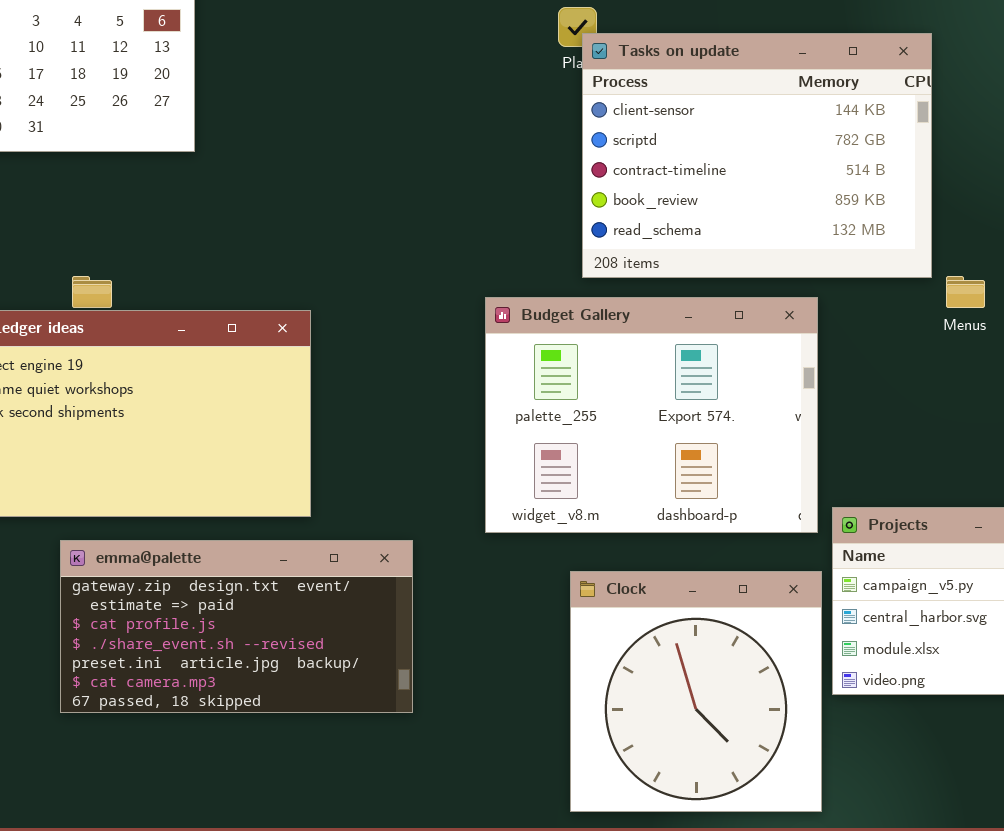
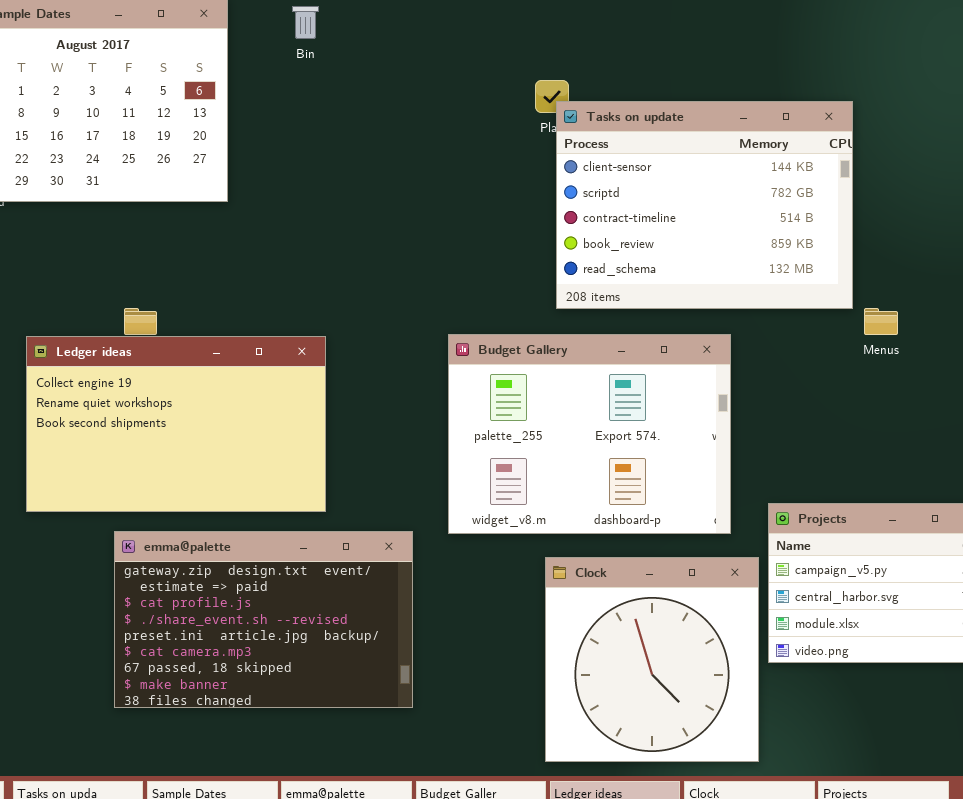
Budget Gallery: [485,297,818,533] -> [448,334,731,534], moved
emma@palette: [60,540,413,713] -> [114,531,413,708], resized

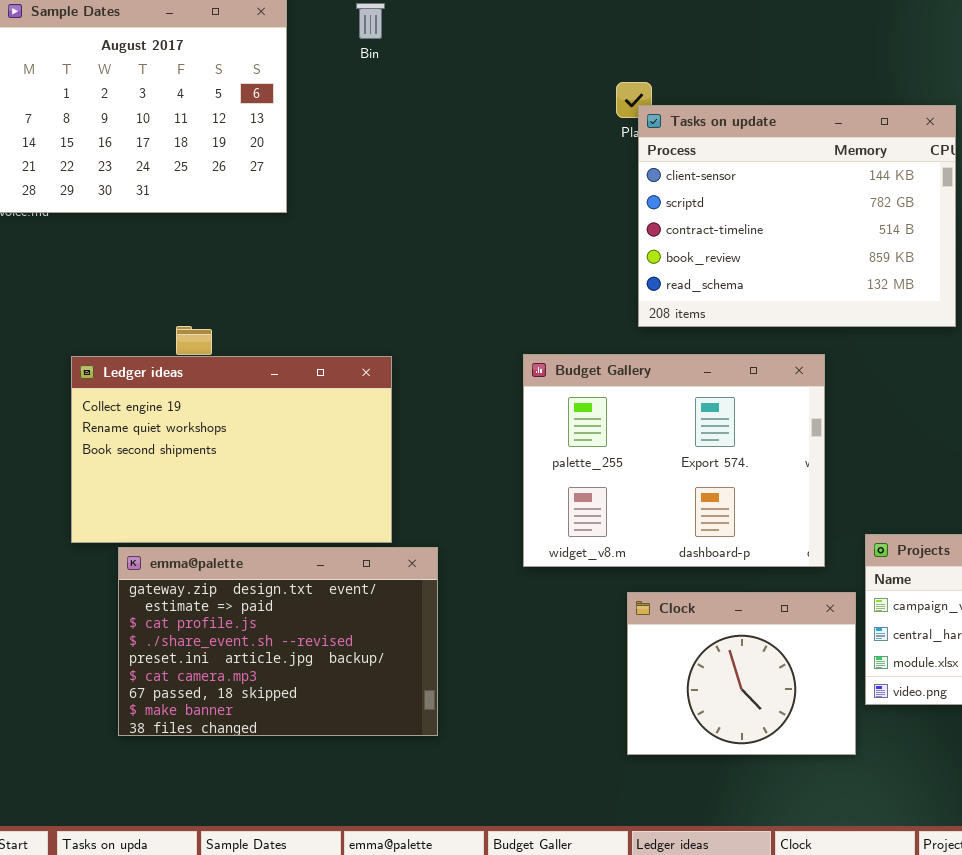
emma@palette: [114,531,413,708] -> [118,547,438,736], moved
Clock: [545,557,759,762] -> [627,592,856,755], resized

